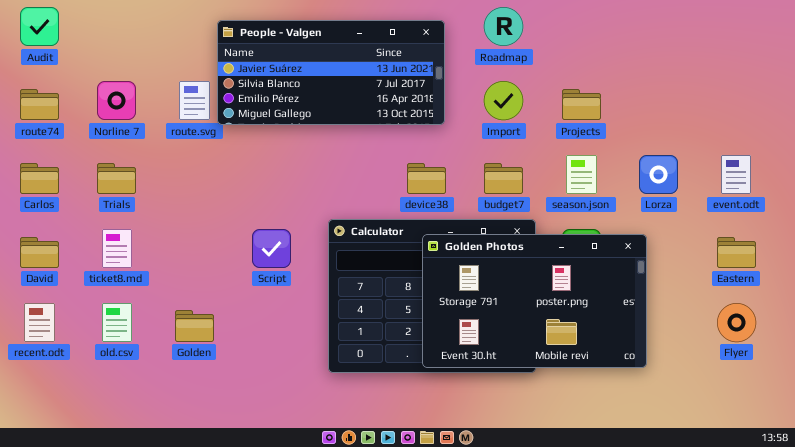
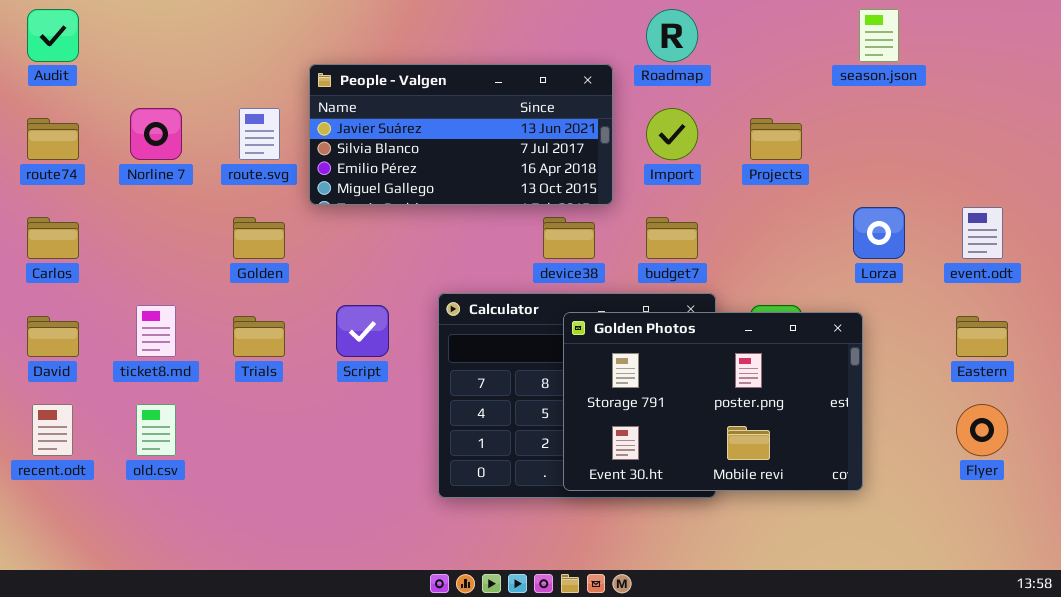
People - Valgen: [217,20,445,125] -> [309,64,613,205], moved
season.json: [566,155,597,194] -> [859,9,899,62], moved
Trials: [97,163,136,194] -> [233,316,285,357], moved
Golden: [175,310,214,342] -> [233,217,285,259], moved

